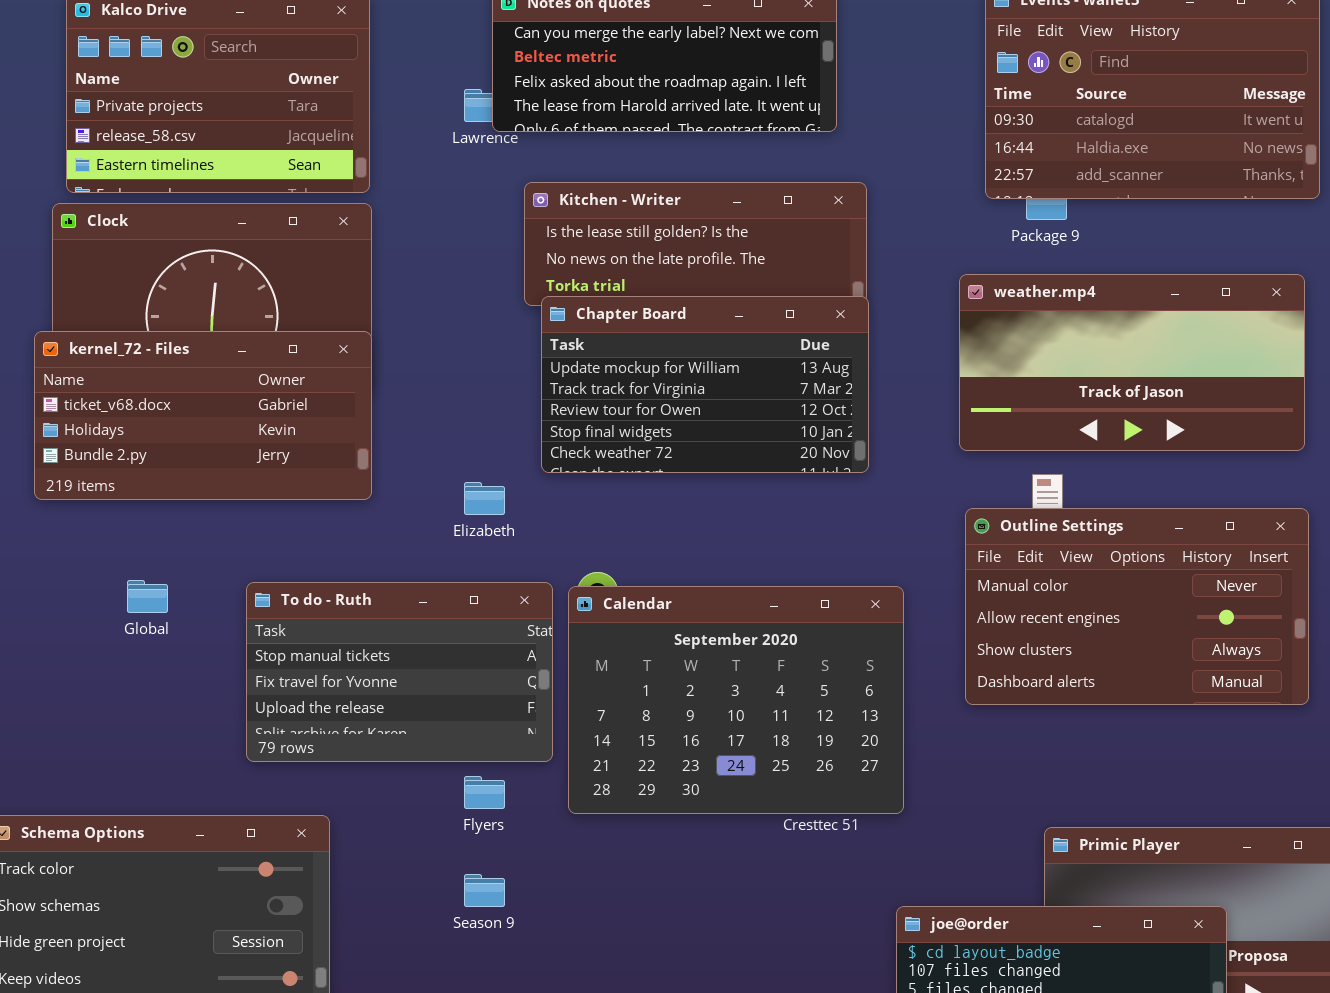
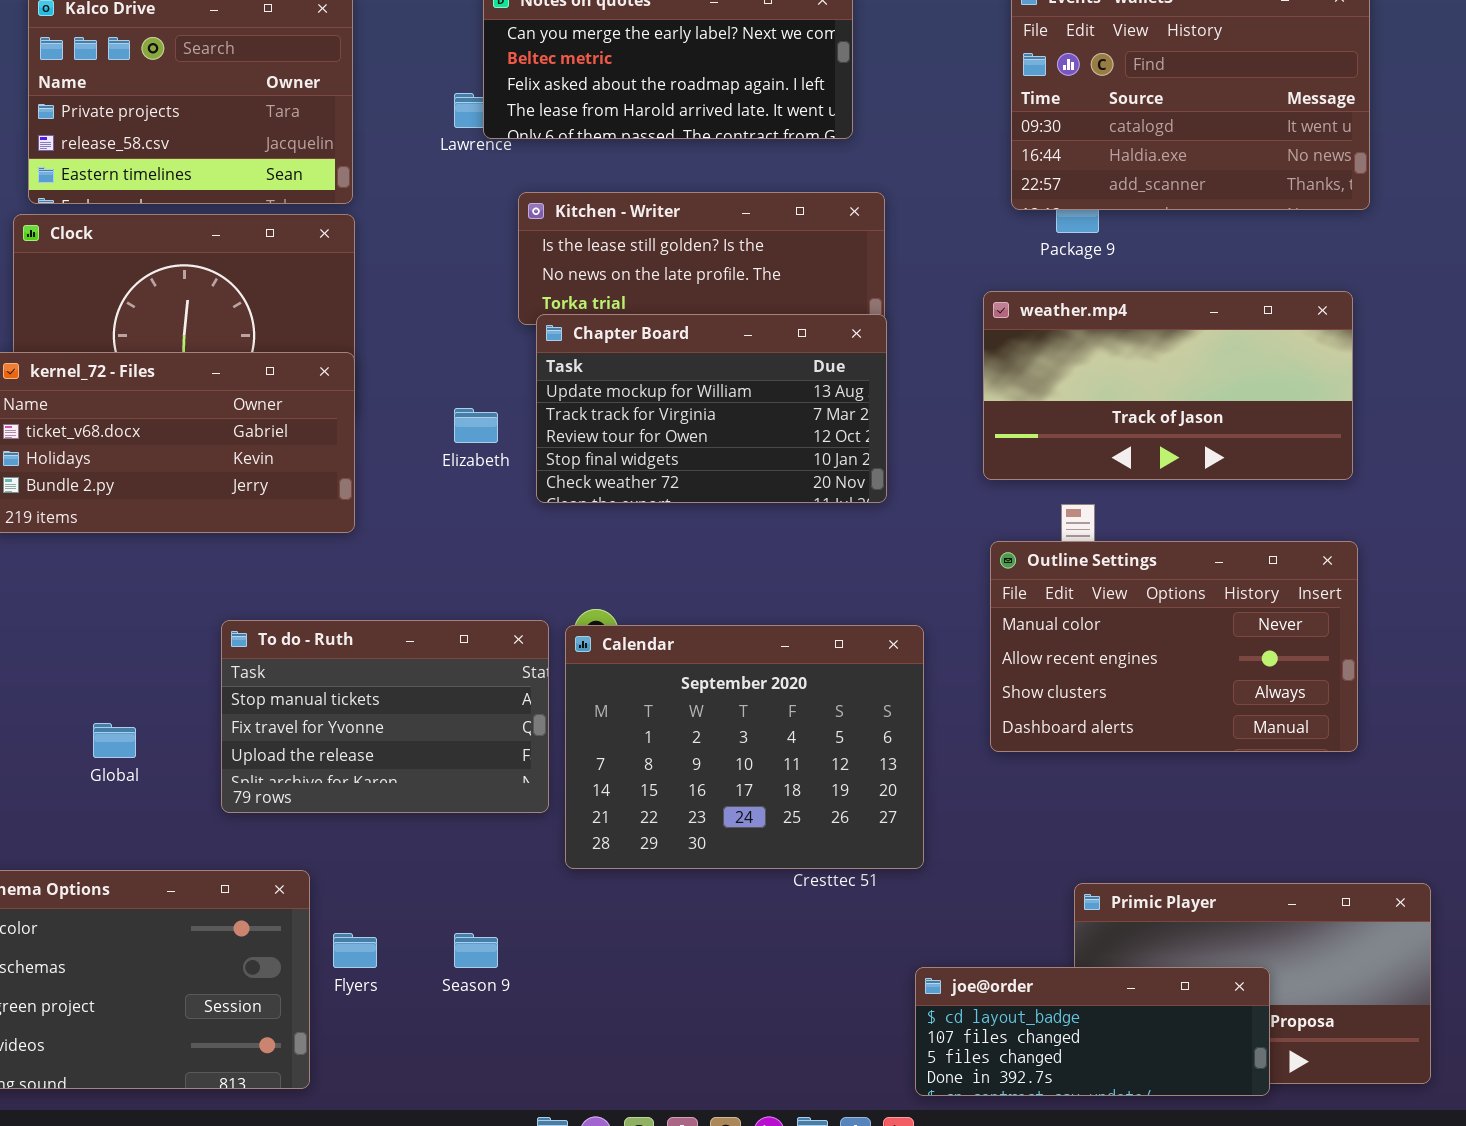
Elizabeth: [464,482,505,515] -> [454,408,498,443], moved
Global: [127,580,168,613] -> [93,723,136,758], moved
Flyers: [464,776,505,809] -> [333,933,377,968], moved

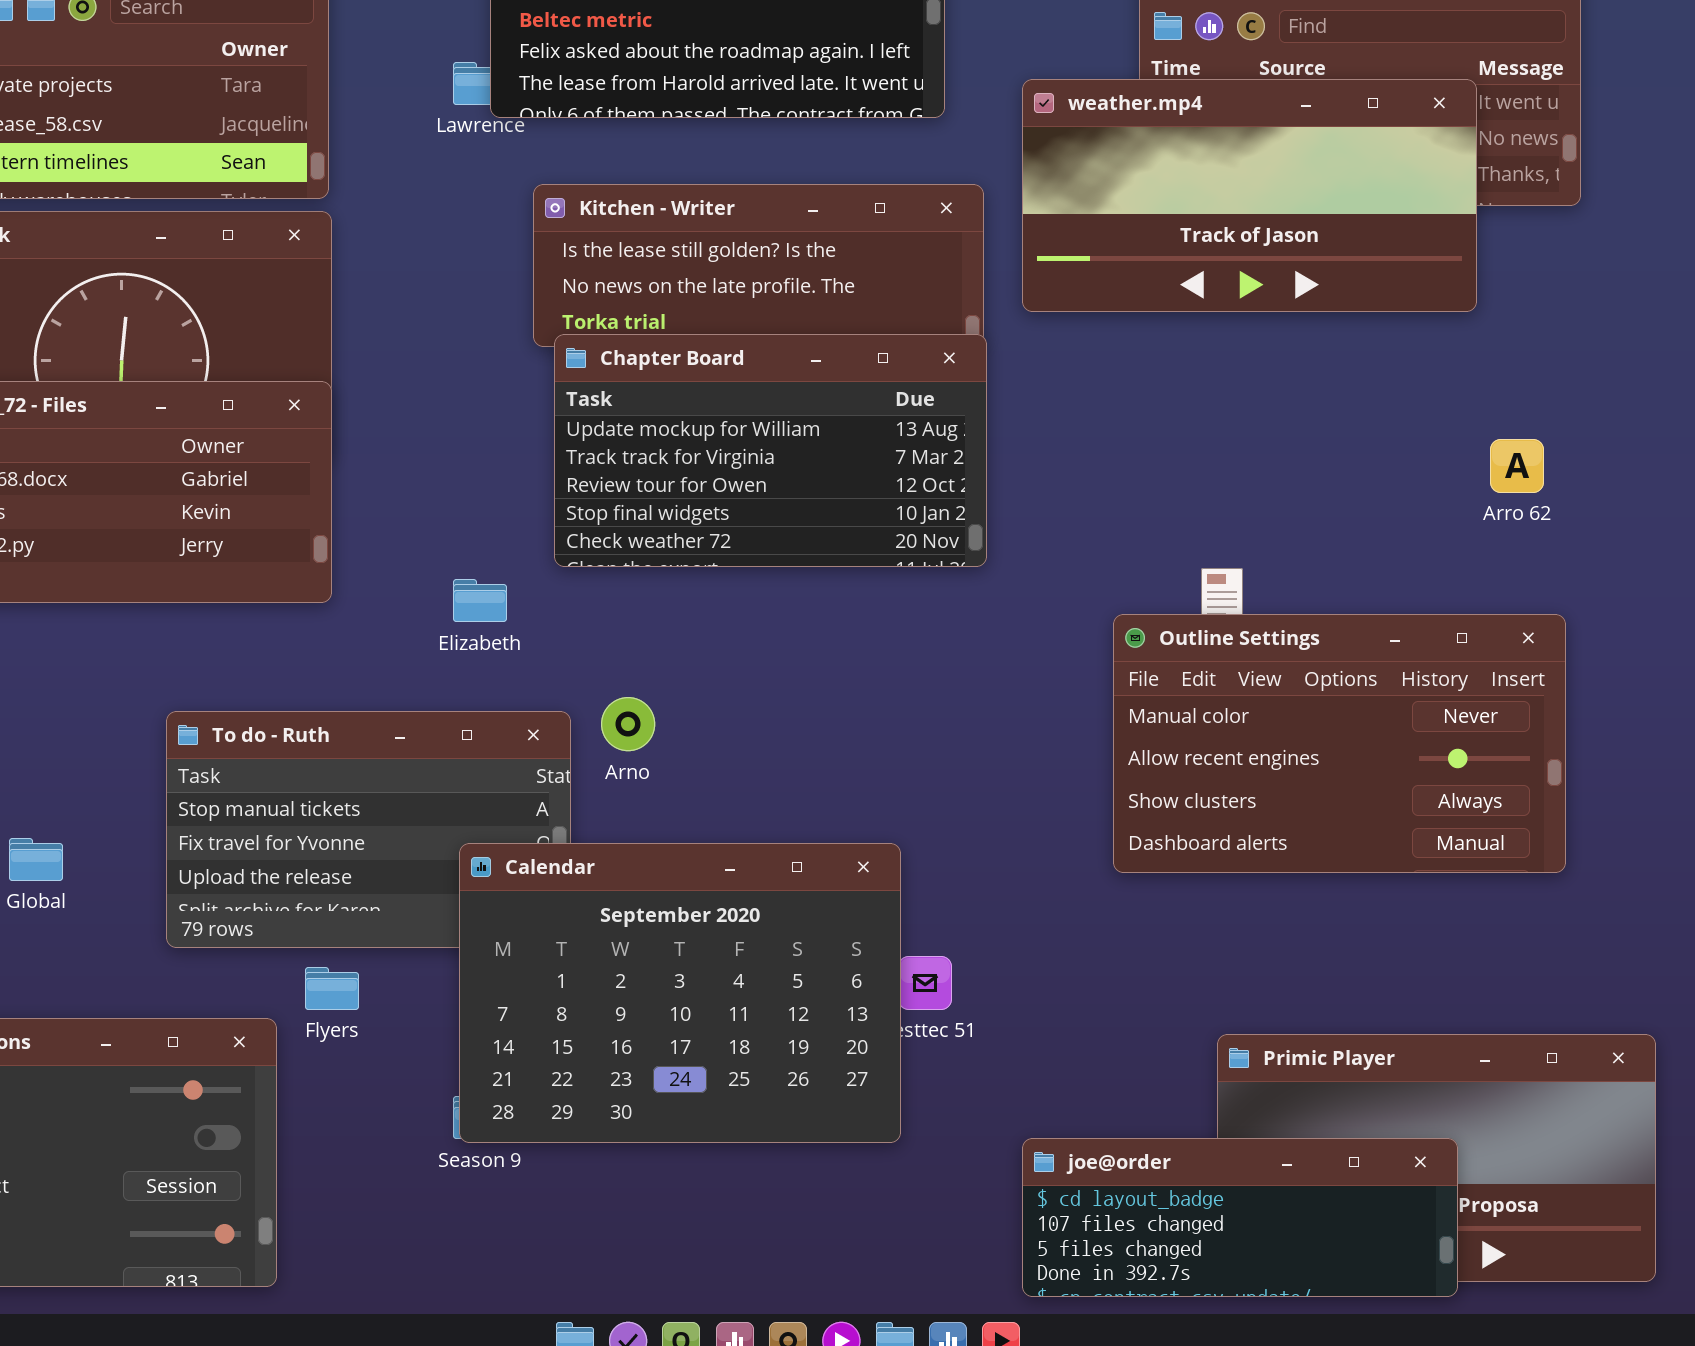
weather.mp4: [983,291,1353,480] -> [1022,79,1477,312], moved
Elizabeth: [454,408,498,443] -> [453,579,507,622], moved
Calendar: [565,625,924,869] -> [459,843,901,1143], moved
Flyers: [333,933,377,968] -> [305,967,359,1010], moved

